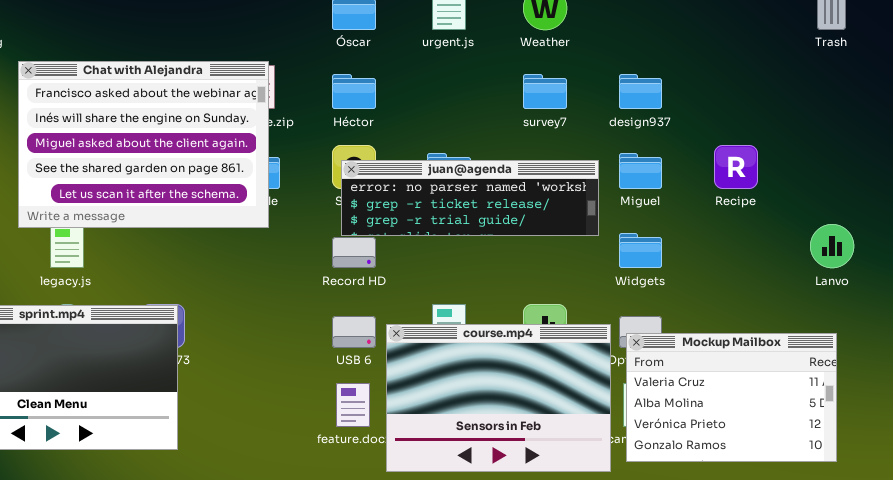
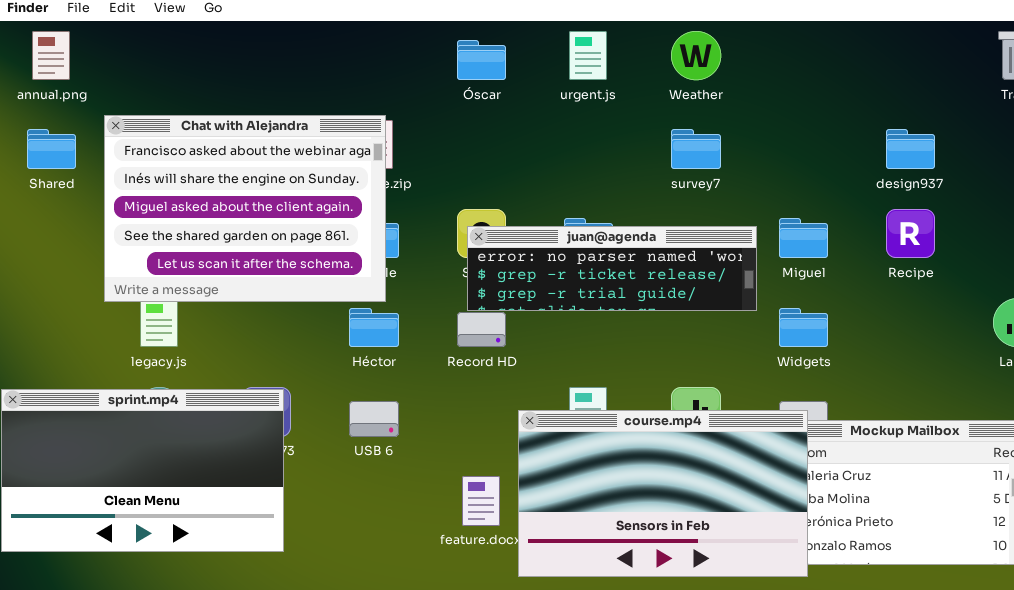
Héctor: [332,74,376,109] -> [349,308,399,347], moved
design937: [619,74,662,109] -> [886,129,935,169], moved
USB 6: [332,316,376,348] -> [349,401,399,437], moved
course.mp4: [386,324,611,472] -> [518,410,808,577], resized

